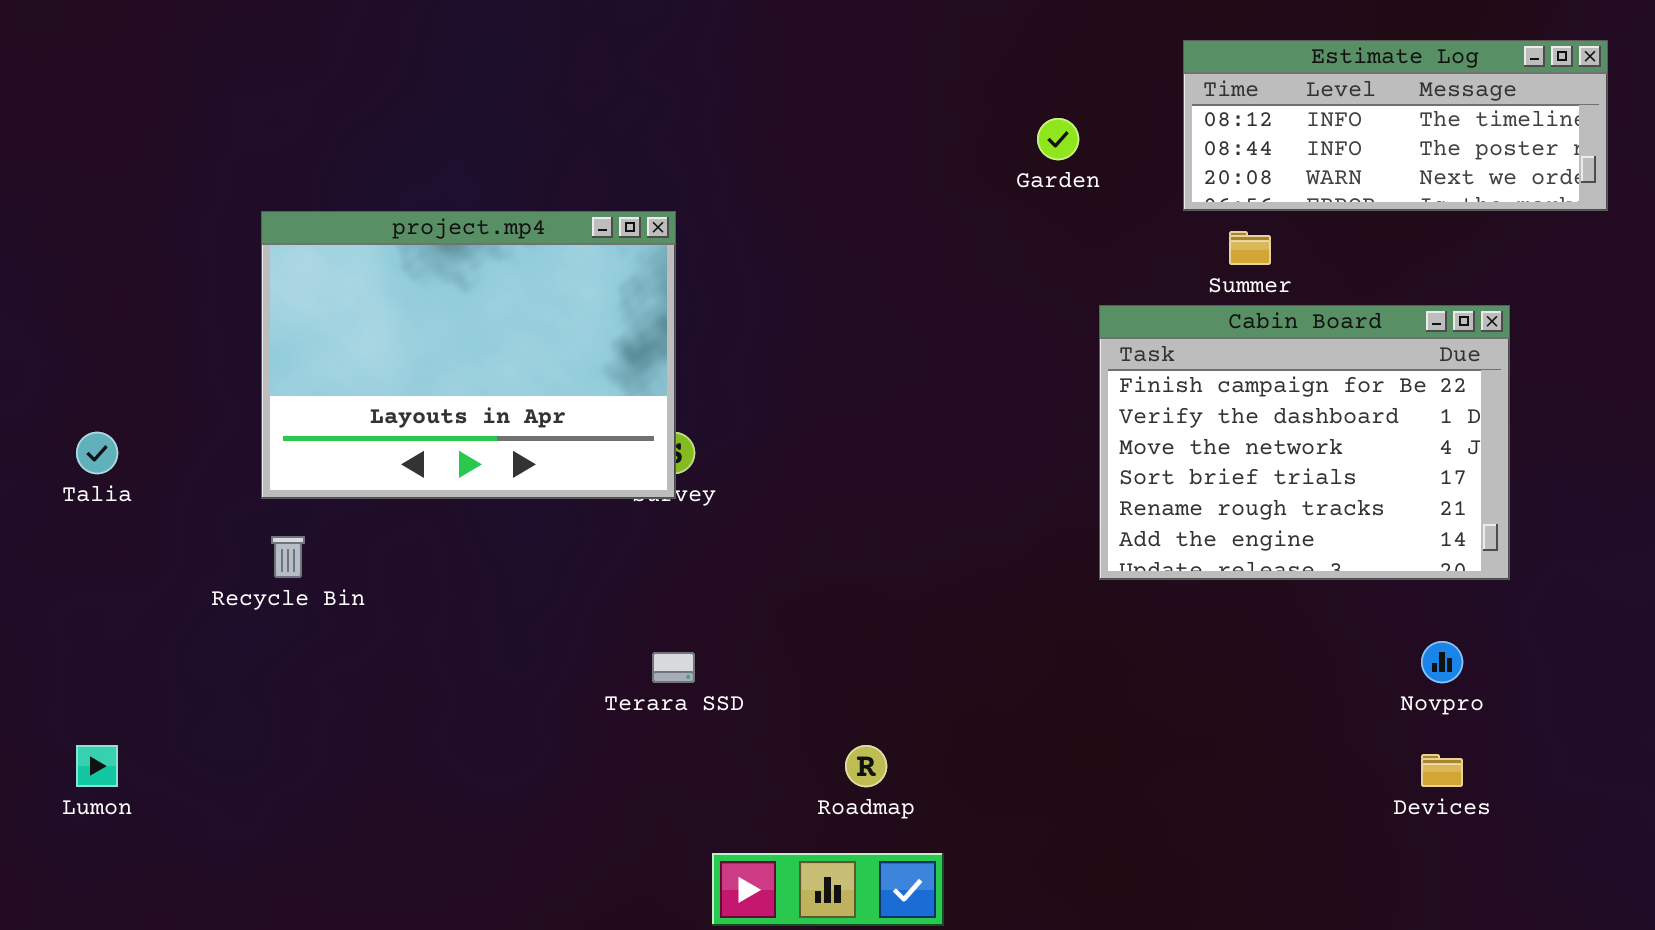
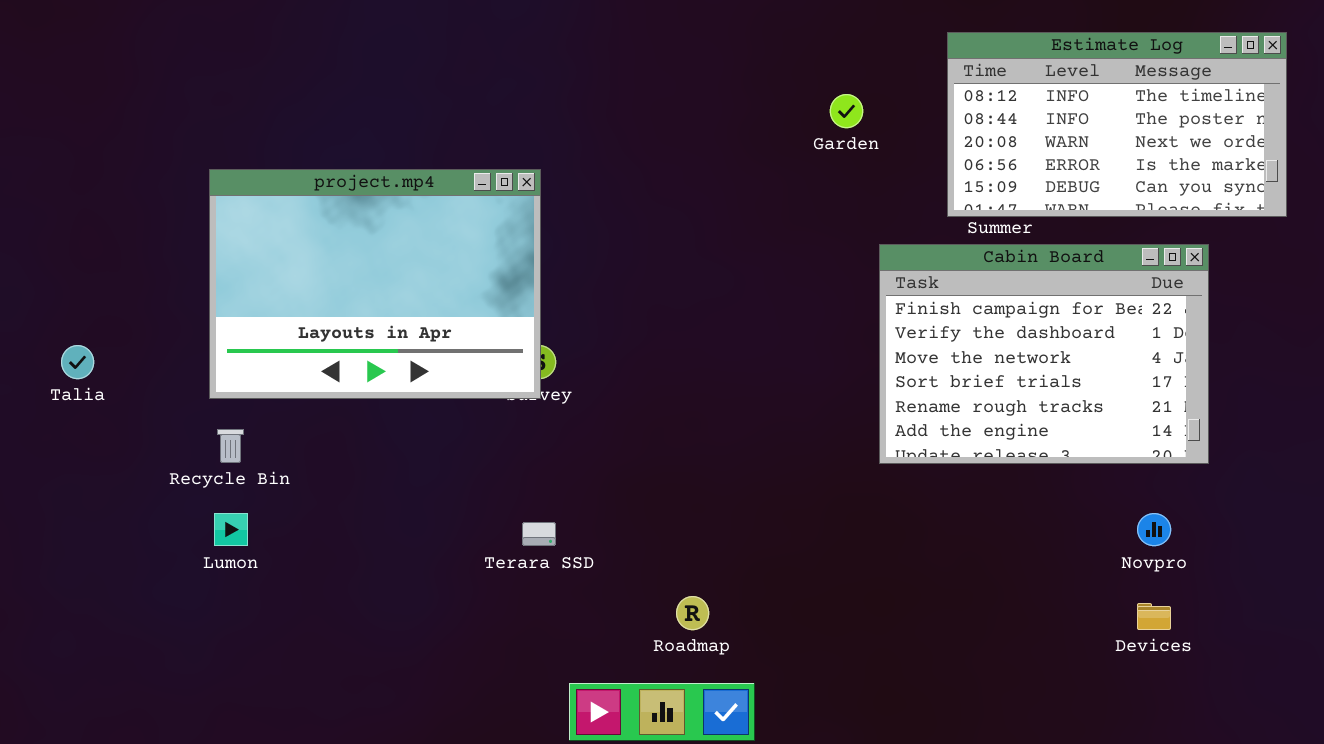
Estimate Log: [1183,40,1608,211] -> [947,32,1287,217], resized
Lumon: [76,745,118,787] -> [214,513,248,546], moved

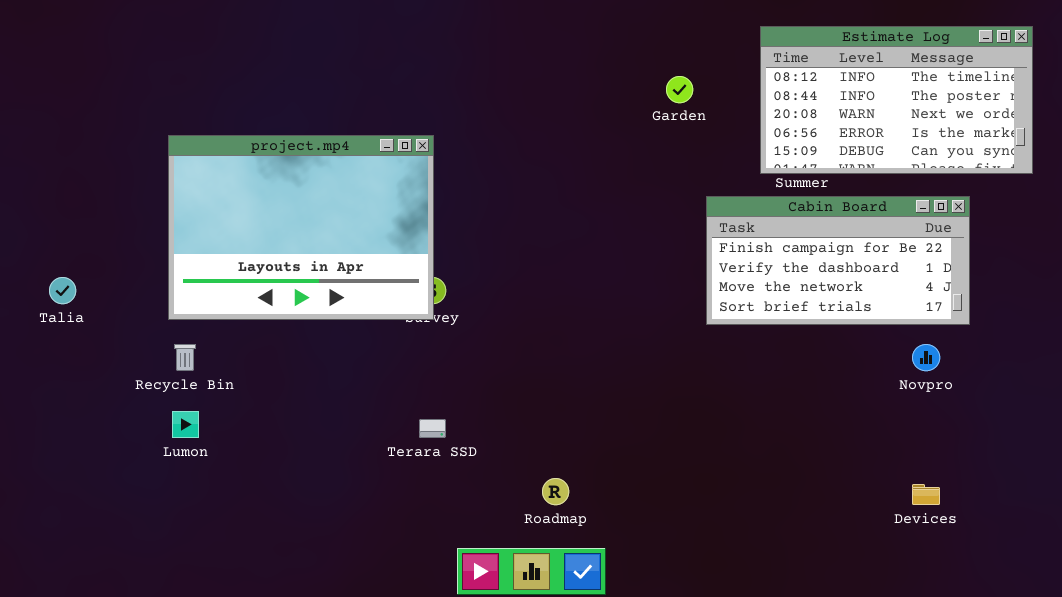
Cabin Board: [879,244,1209,464] -> [706,196,970,325], resized
Novpro: [1137,513,1171,546] -> [912,344,940,371], moved

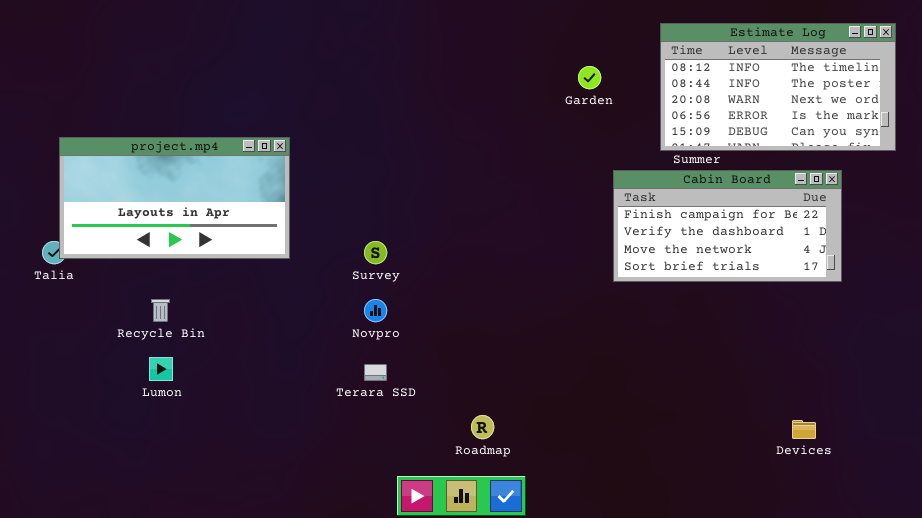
project.mp4: [168,135,434,320] -> [59,137,290,259], moved, resized
Novpro: [912,344,940,371] -> [364,299,387,322], moved

